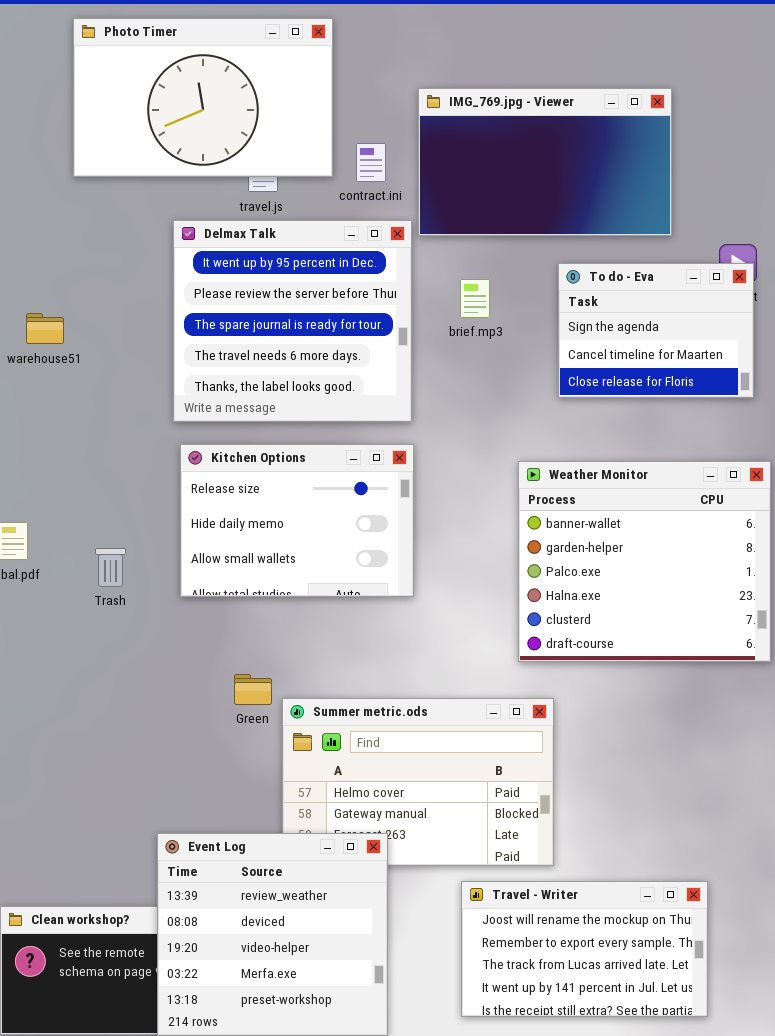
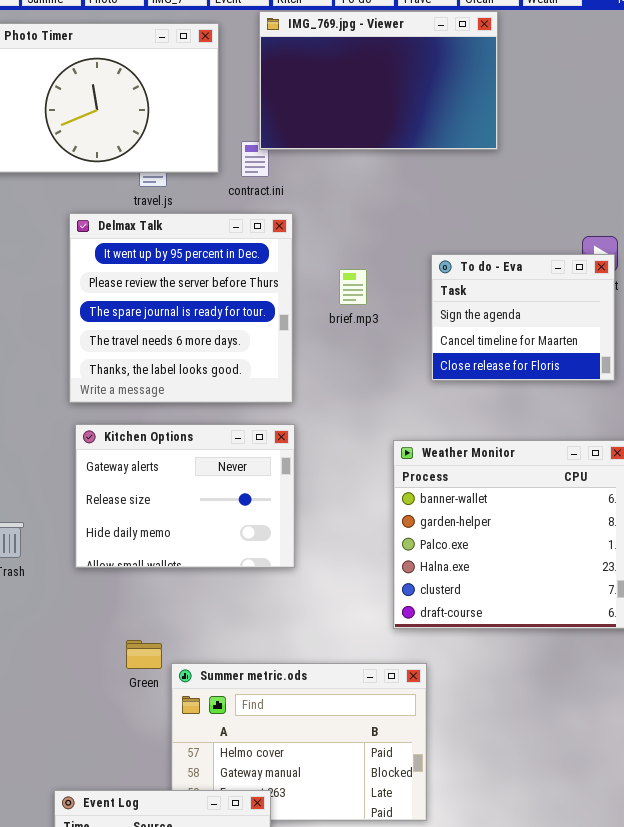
IMG_769.jpg - Viewer: [418,88,672,236] -> [259,11,498,150], moved
Kitchen Options: [180,444,414,597] -> [75,424,295,568], scrolled up 1 row

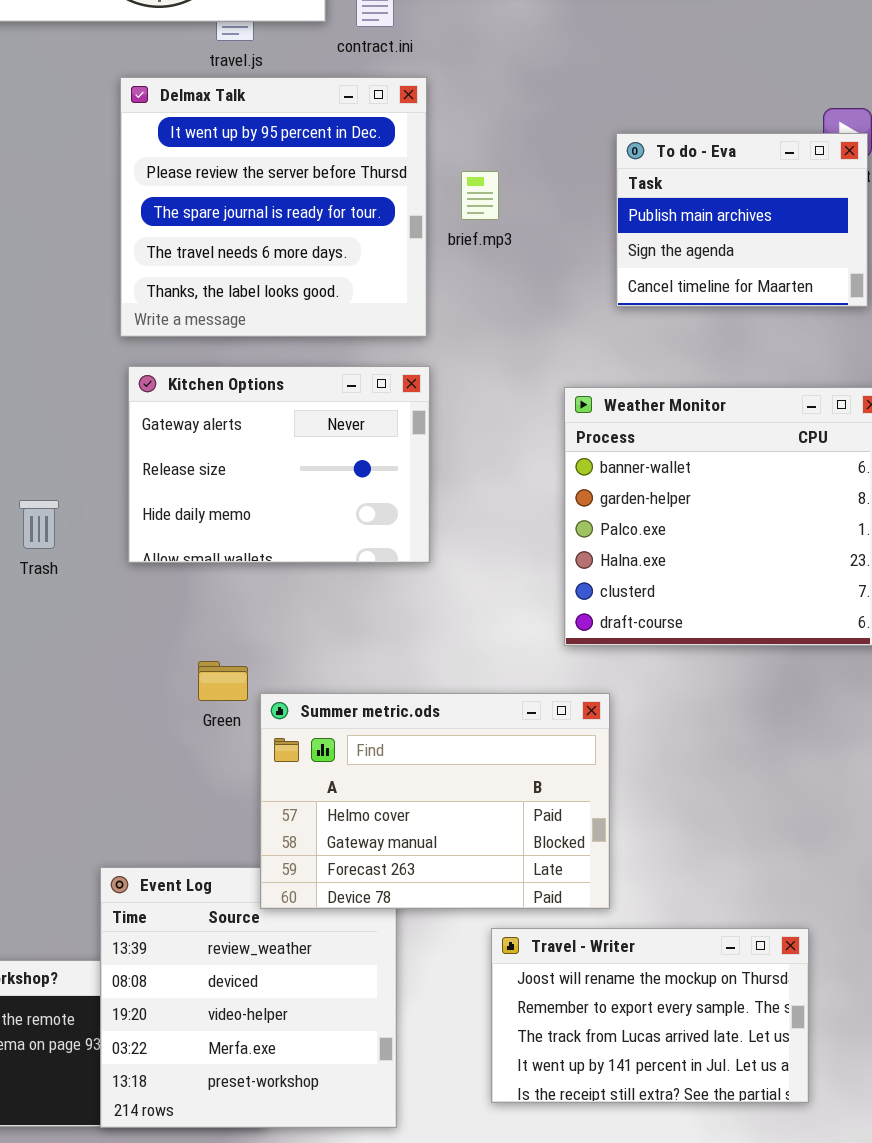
To do - Eva: [431,254,615,381] -> [616,133,868,307], scrolled up 1 row
brief.mp3: [339,269,367,305] -> [461,171,499,220], moved
Summer metric.ods: [171,663,427,821] -> [260,693,610,909], raised

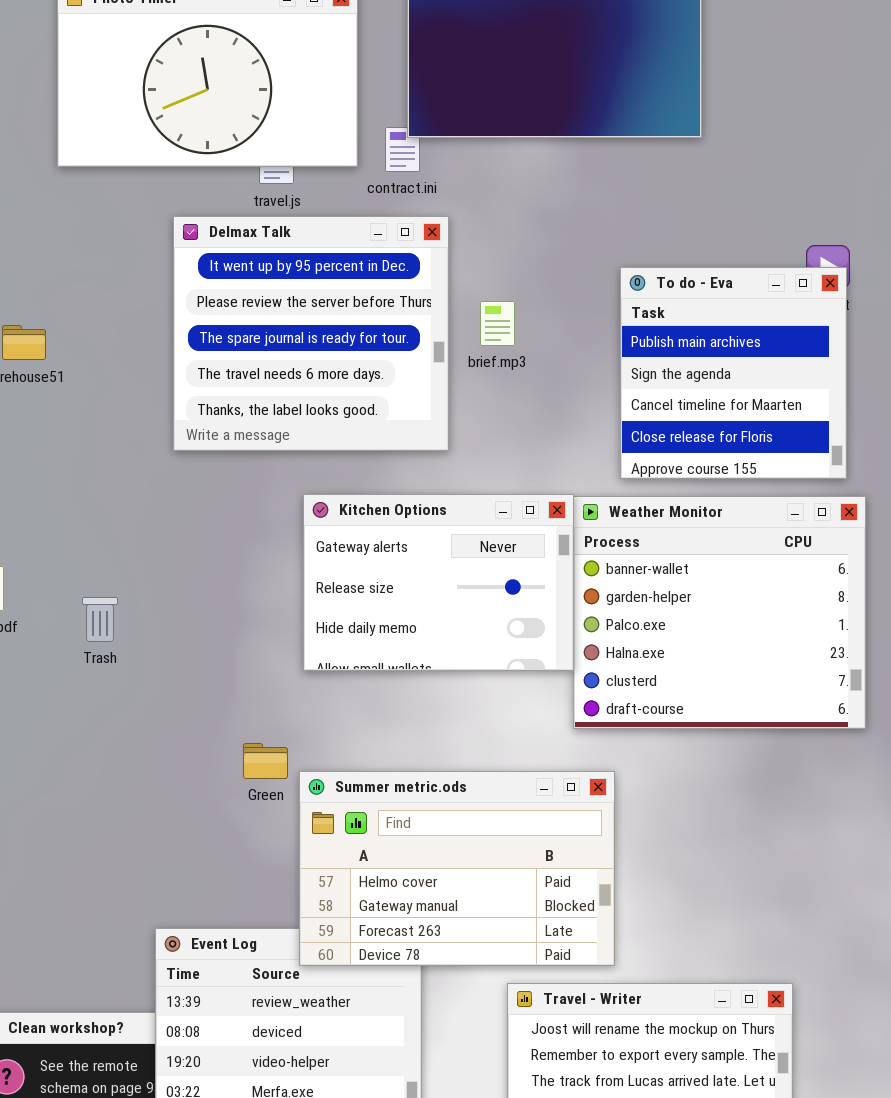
To do - Eva: [616,133,868,307] -> [620,267,847,479], resized
Kitchen Options: [128,366,430,563] -> [303,494,574,671], moved

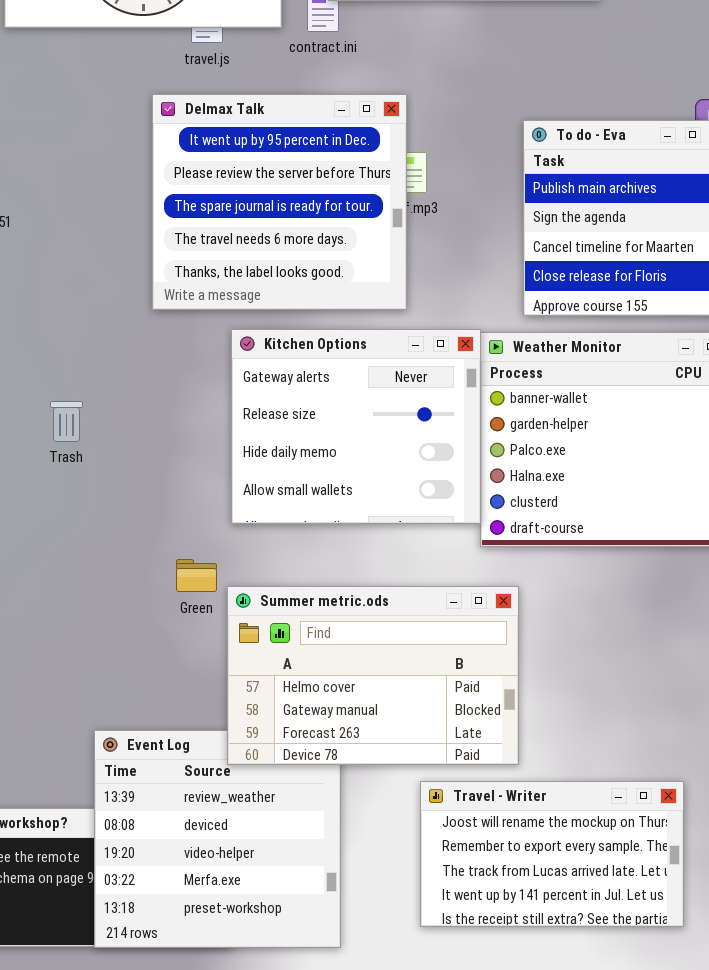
Delmax Talk: [173,216,449,451] -> [152,94,407,310], moved
Kitchen Options: [303,494,574,671] -> [231,329,481,524], resized
Trash: [82,597,118,642] -> [50,401,83,442], moved

